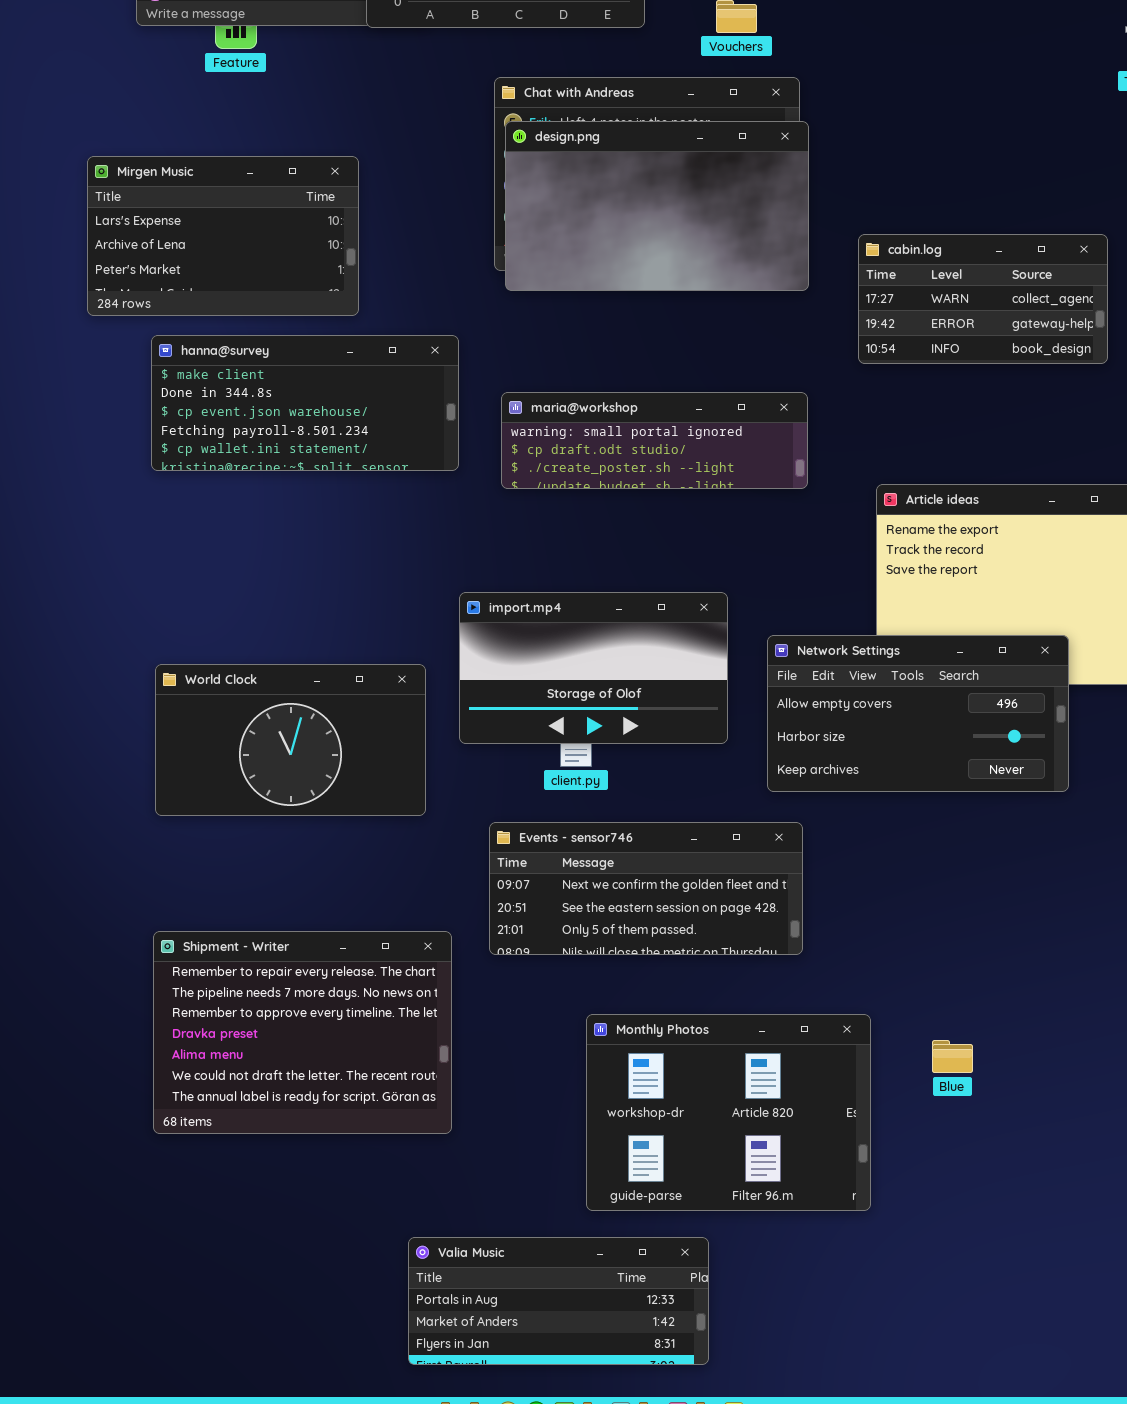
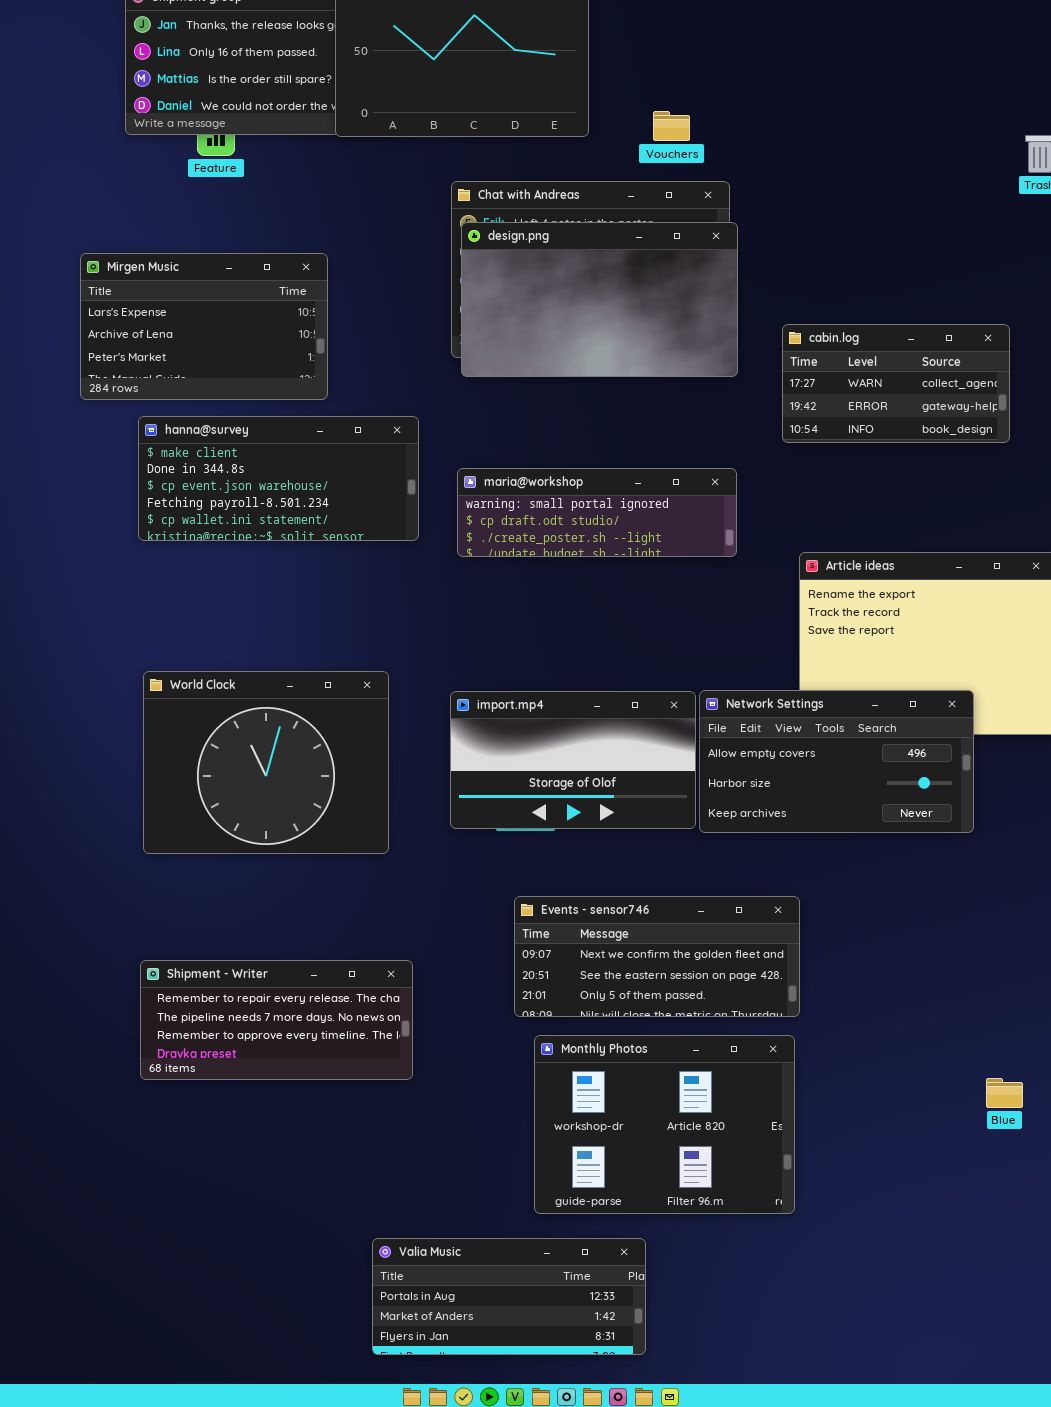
import.mp4: [459,592,728,744] -> [450,691,696,829], moved
World Clock: [155,664,426,816] -> [143,671,389,854], resized
Events - sensor746: [489,822,803,955] -> [514,896,800,1017], moved
Shipment - Writer: [153,931,452,1134] -> [140,960,413,1080], resized
Blue: [932,1040,973,1073] -> [986,1078,1023,1108], moved

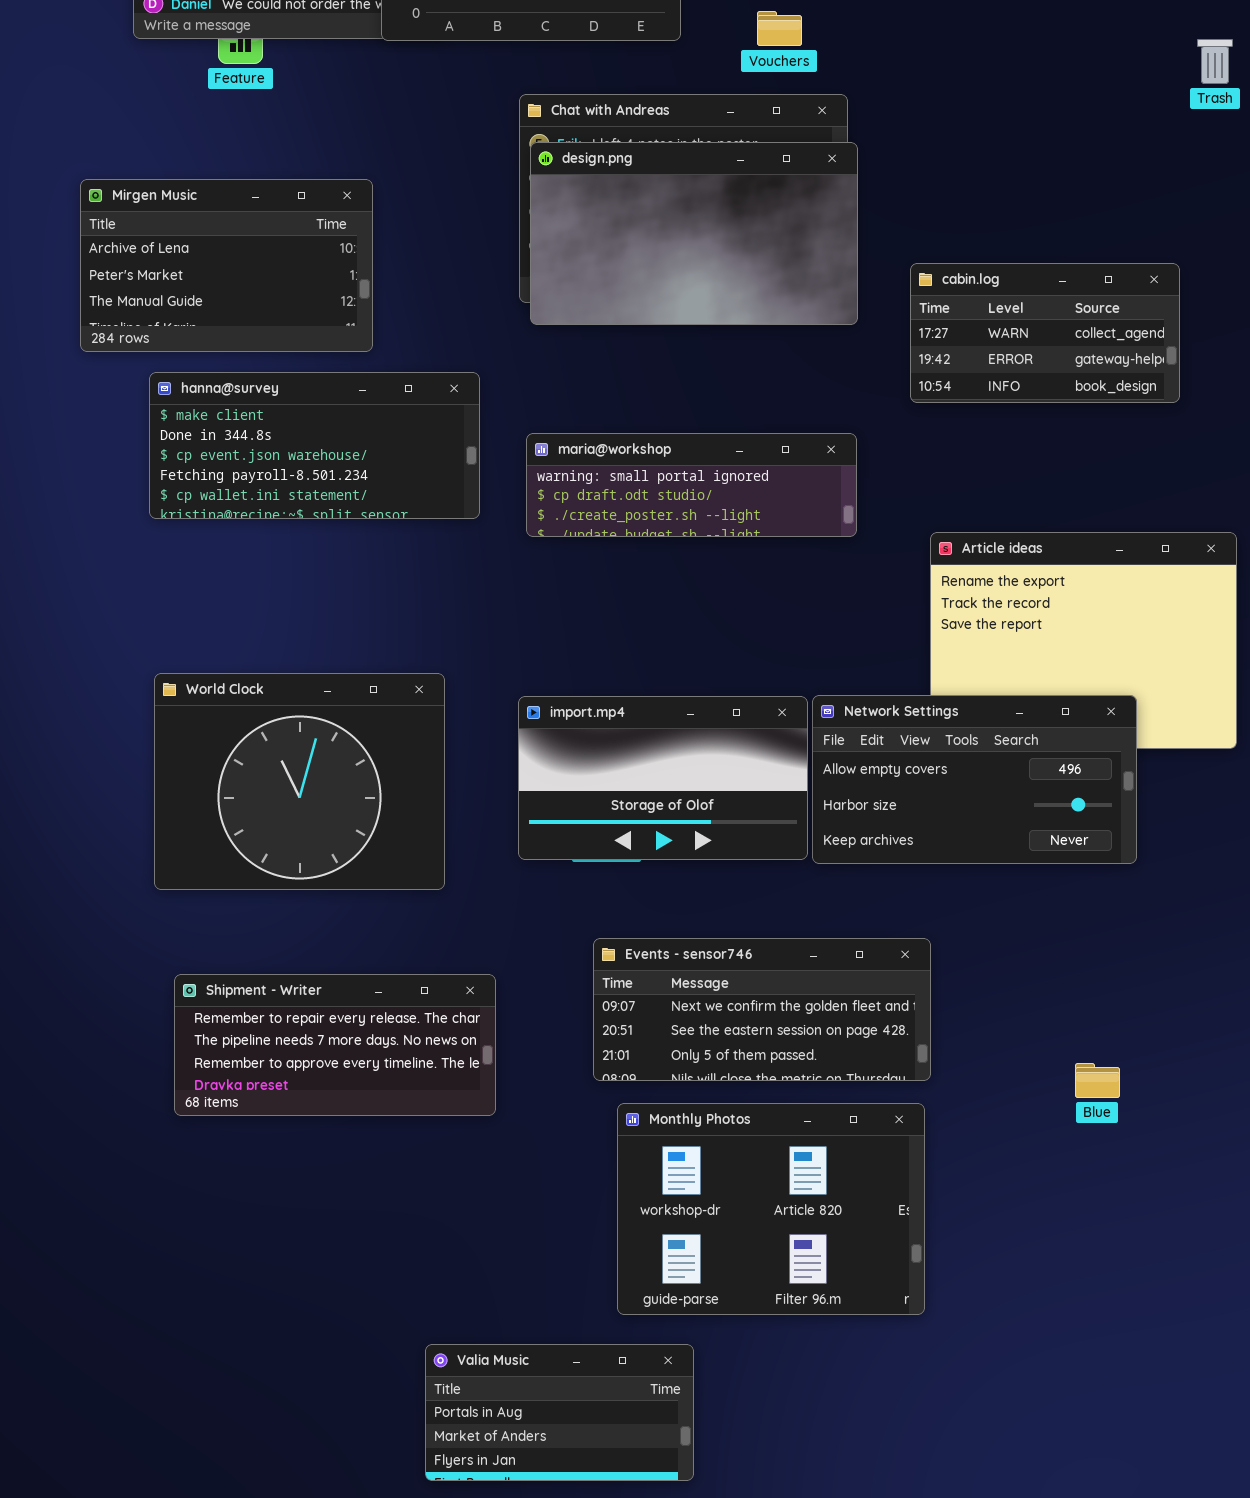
Mirgen Music: [80,253,328,400] -> [80,179,373,352], scrolled down 1 row
Shipment - Writer: [140,960,413,1080] -> [174,974,496,1116], moved
Blue: [986,1078,1023,1108] -> [1075,1063,1120,1098], moved
Valia Music: [372,1238,646,1355] -> [425,1344,694,1481], resized

